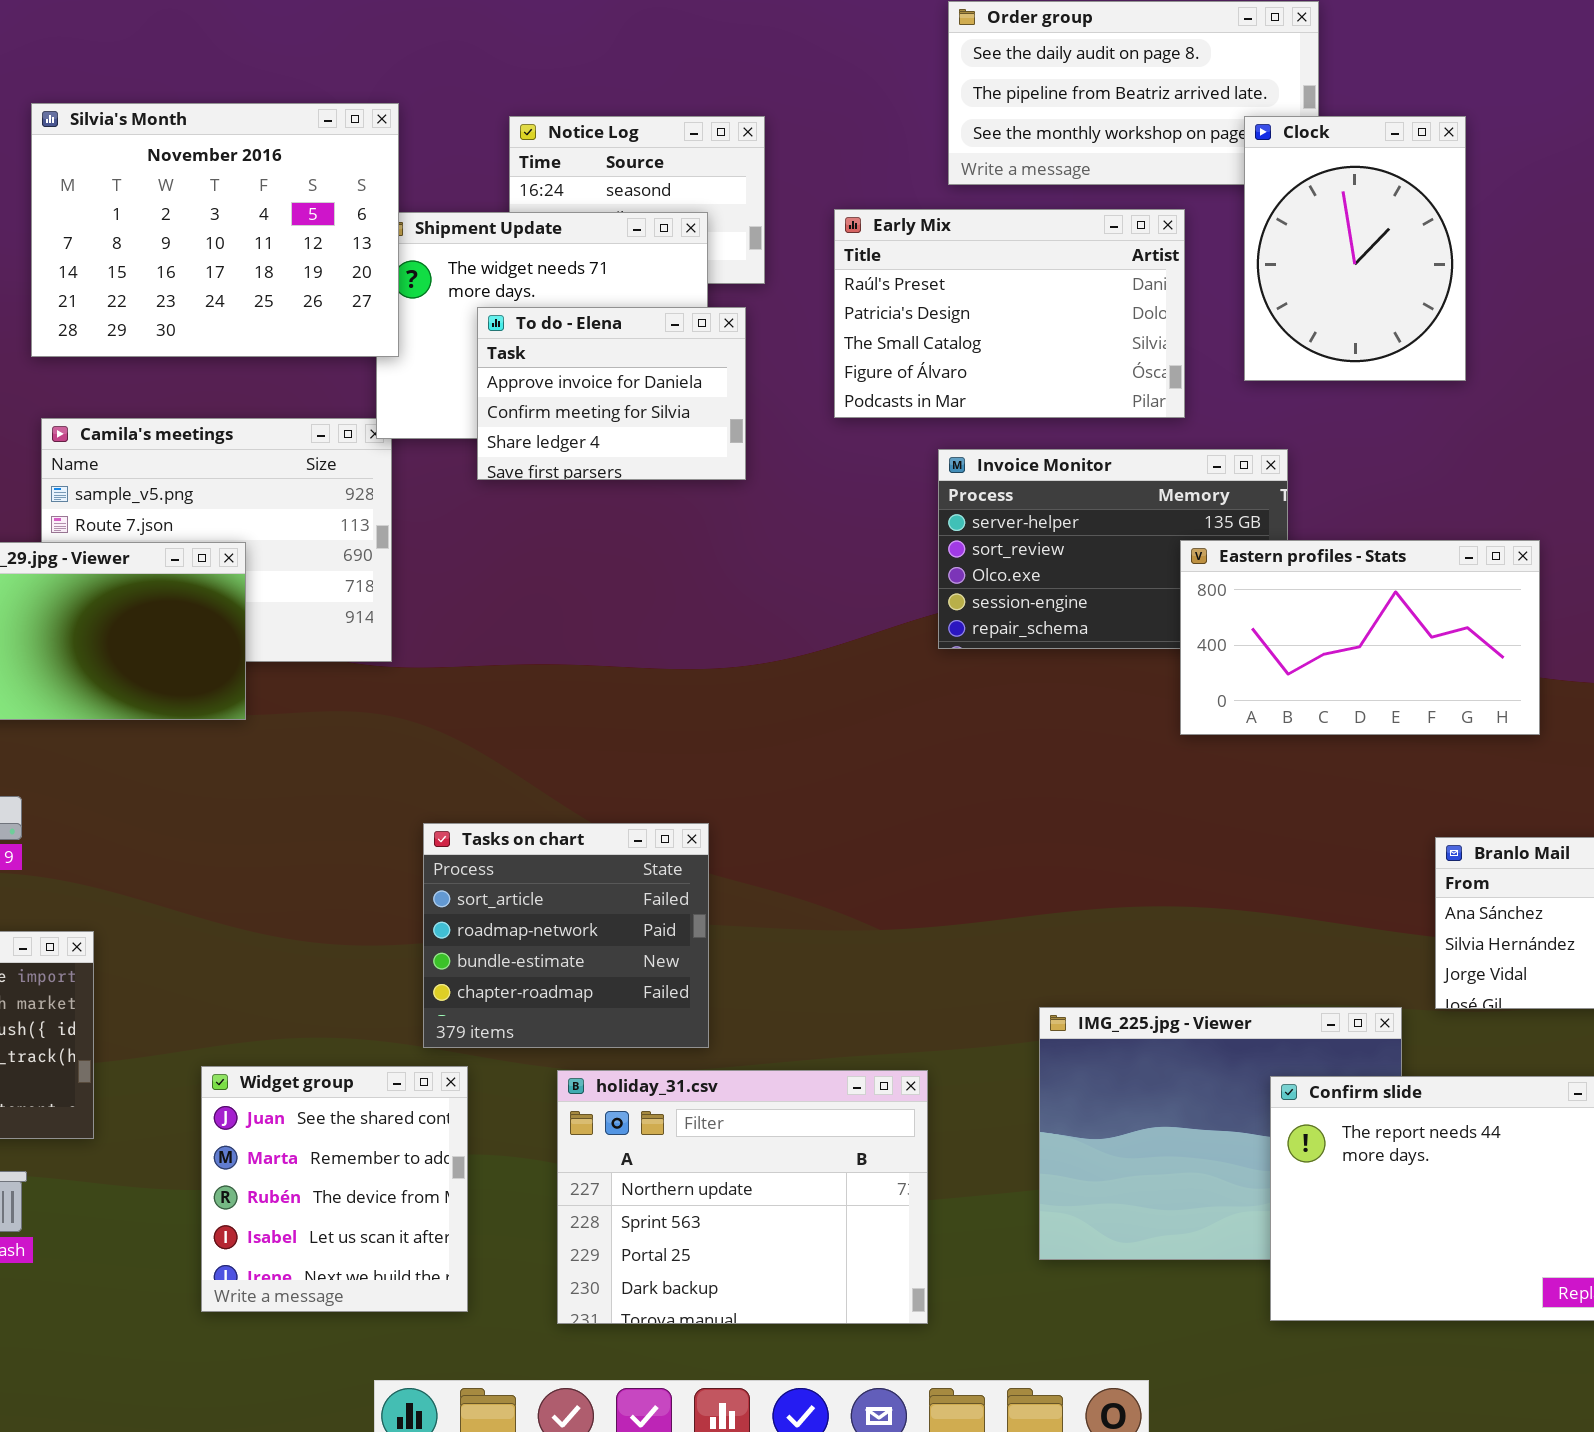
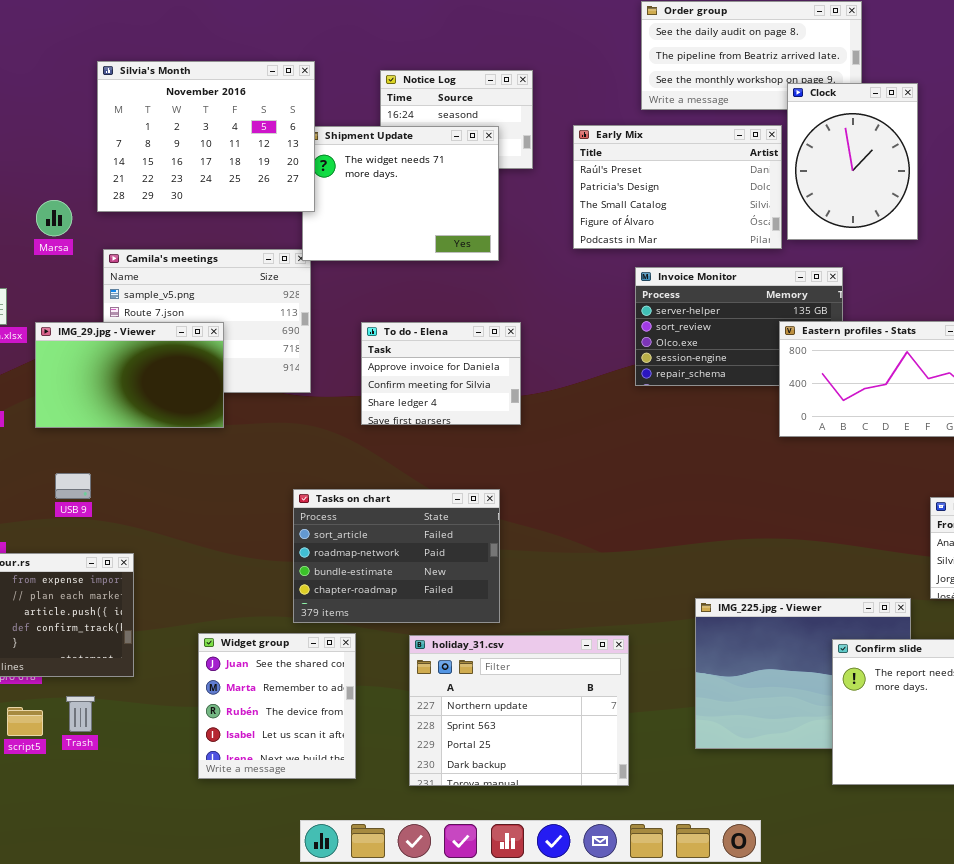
Clock: [1244,116,1466,381] -> [787,83,918,240], moved
To do - Elena: [477,307,746,480] -> [361,322,521,425], moved
Tasks on chart: [423,823,709,1048] -> [293,489,500,623], resized

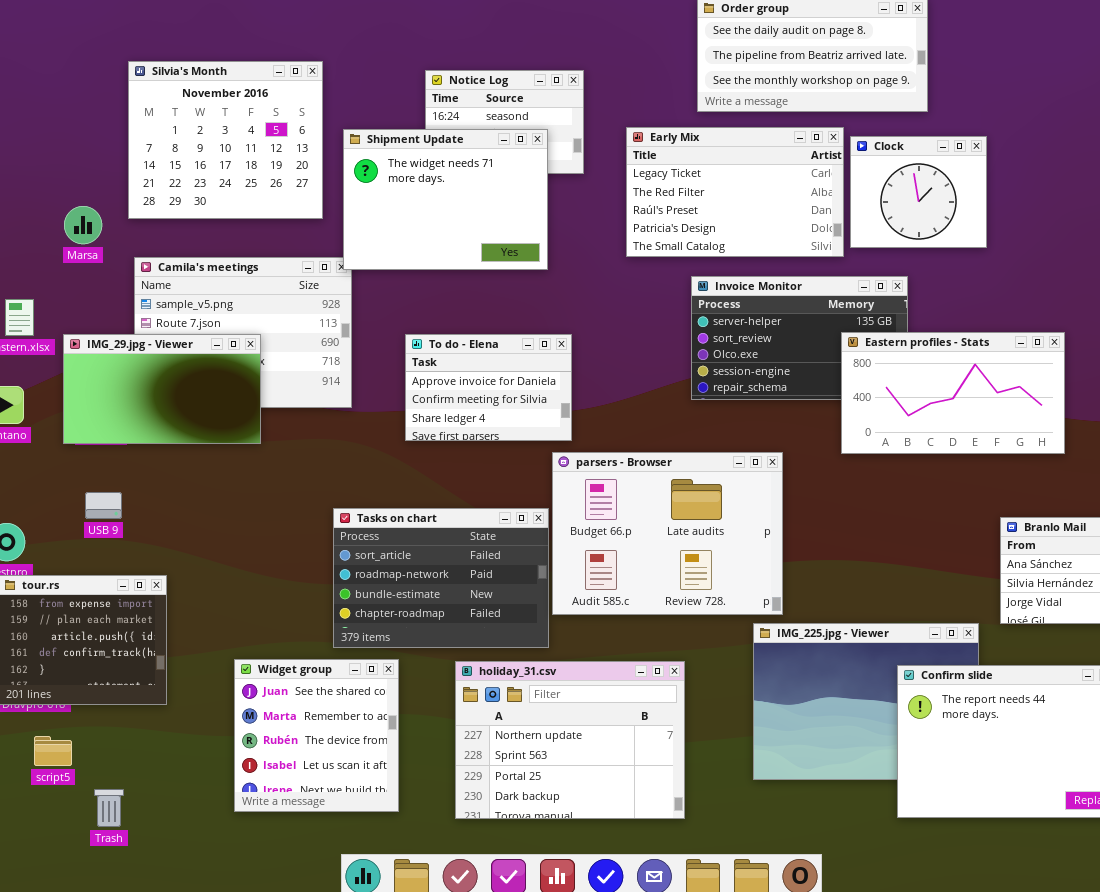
Silvia's Month: [97,61,315,212] -> [128,61,323,219], resized
Clock: [787,83,918,240] -> [850,136,987,248], resized
Early Mix: [573,125,782,249] -> [626,127,844,257], scrolled up 2 rows
parsers - Browser: none -> [552,452,783,615], opened
Trash: [66,696,95,732] -> [94,789,124,827], moved

